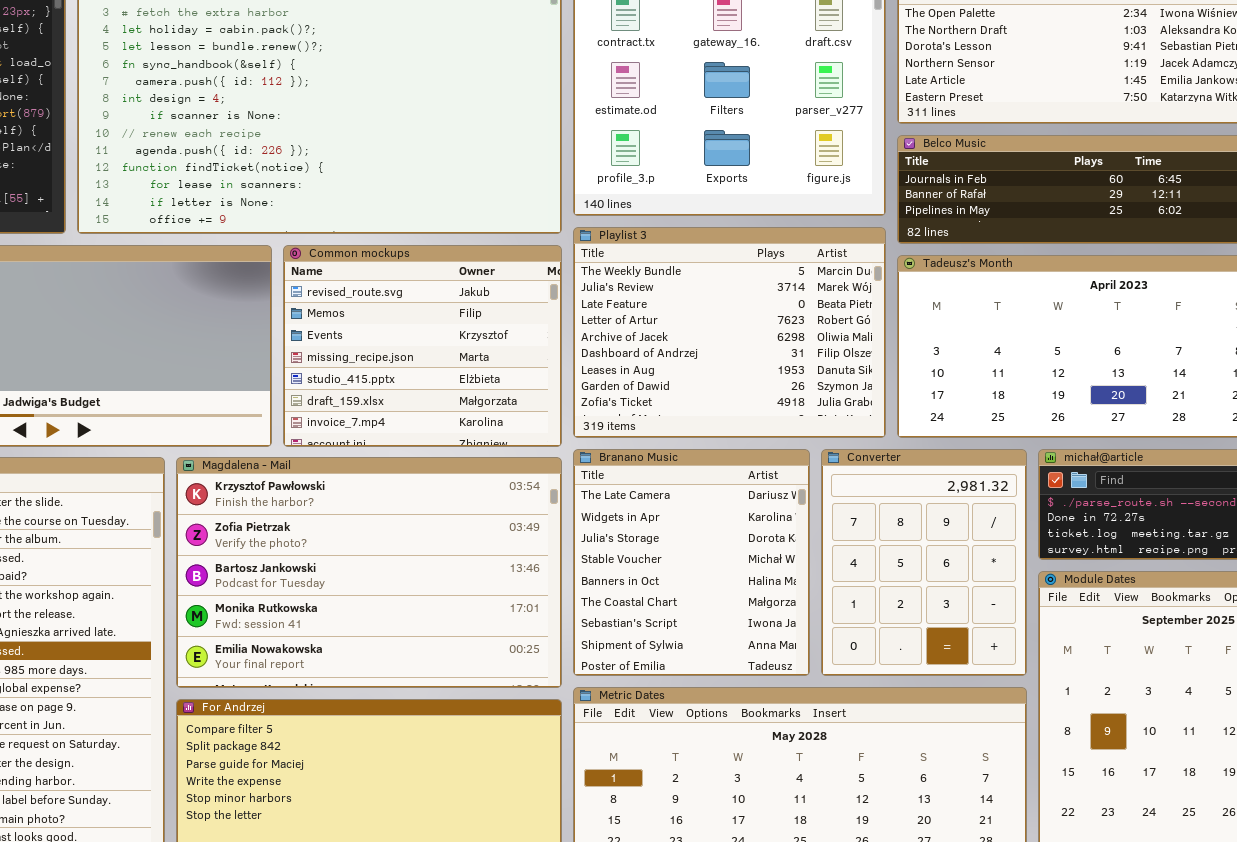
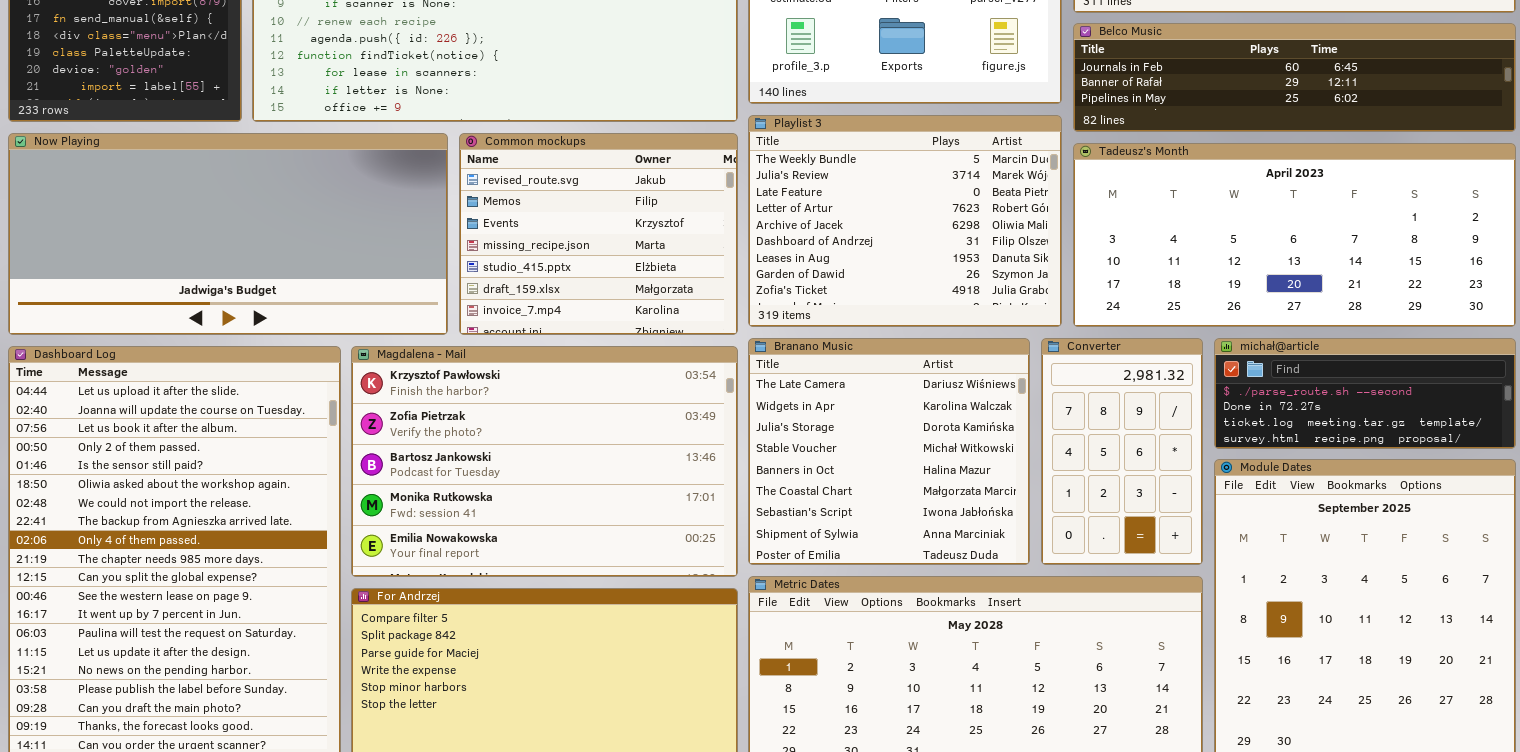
Branano Music: [573,449,810,676] -> [748,338,1030,565], resized
Converter: [821,449,1027,676] -> [1041,338,1203,565], resized

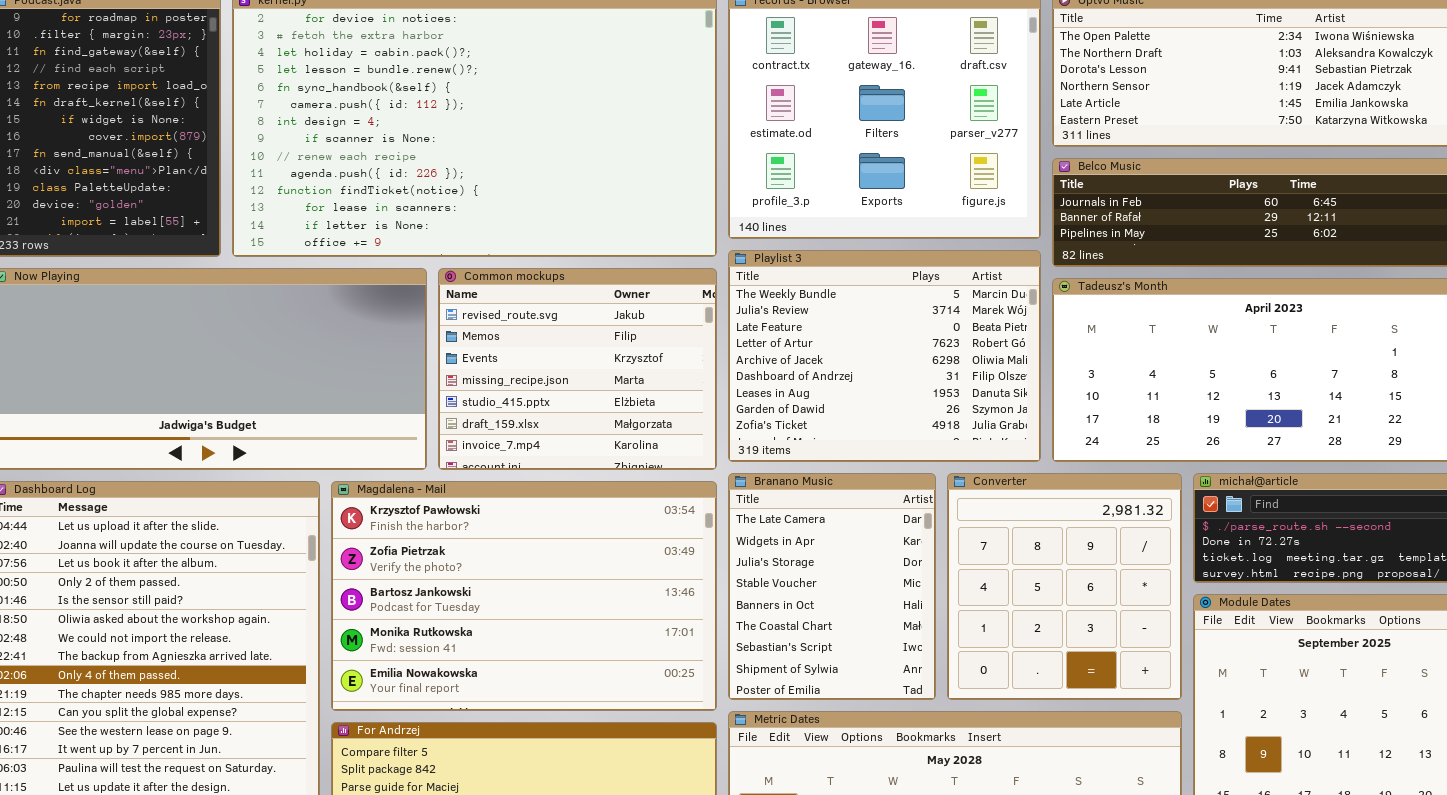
Branano Music: [748,338,1030,565] -> [728,473,936,700], resized
Converter: [1041,338,1203,565] -> [947,473,1182,700], resized

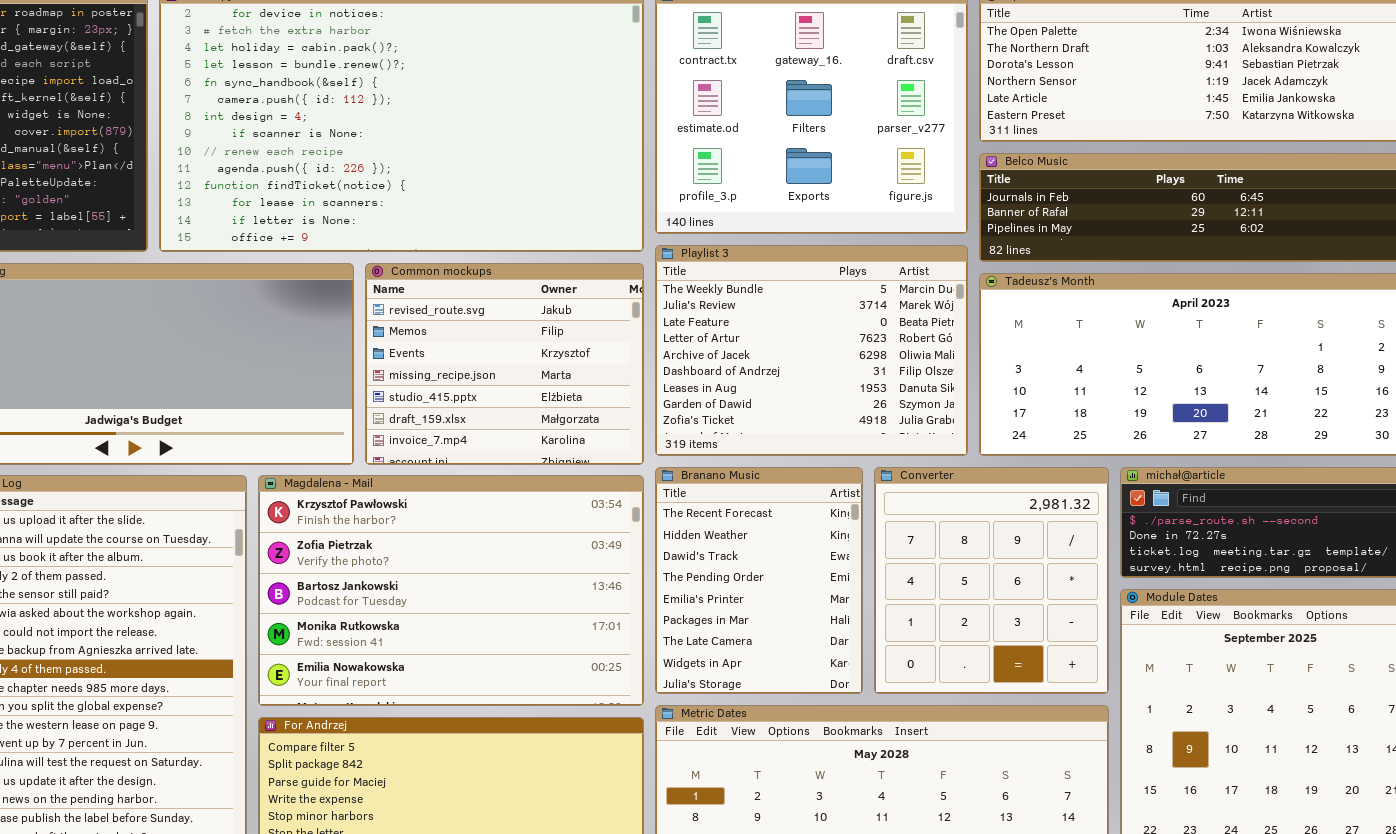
Branano Music: [728,473,936,700] -> [655,467,863,694], scrolled up 6 rows

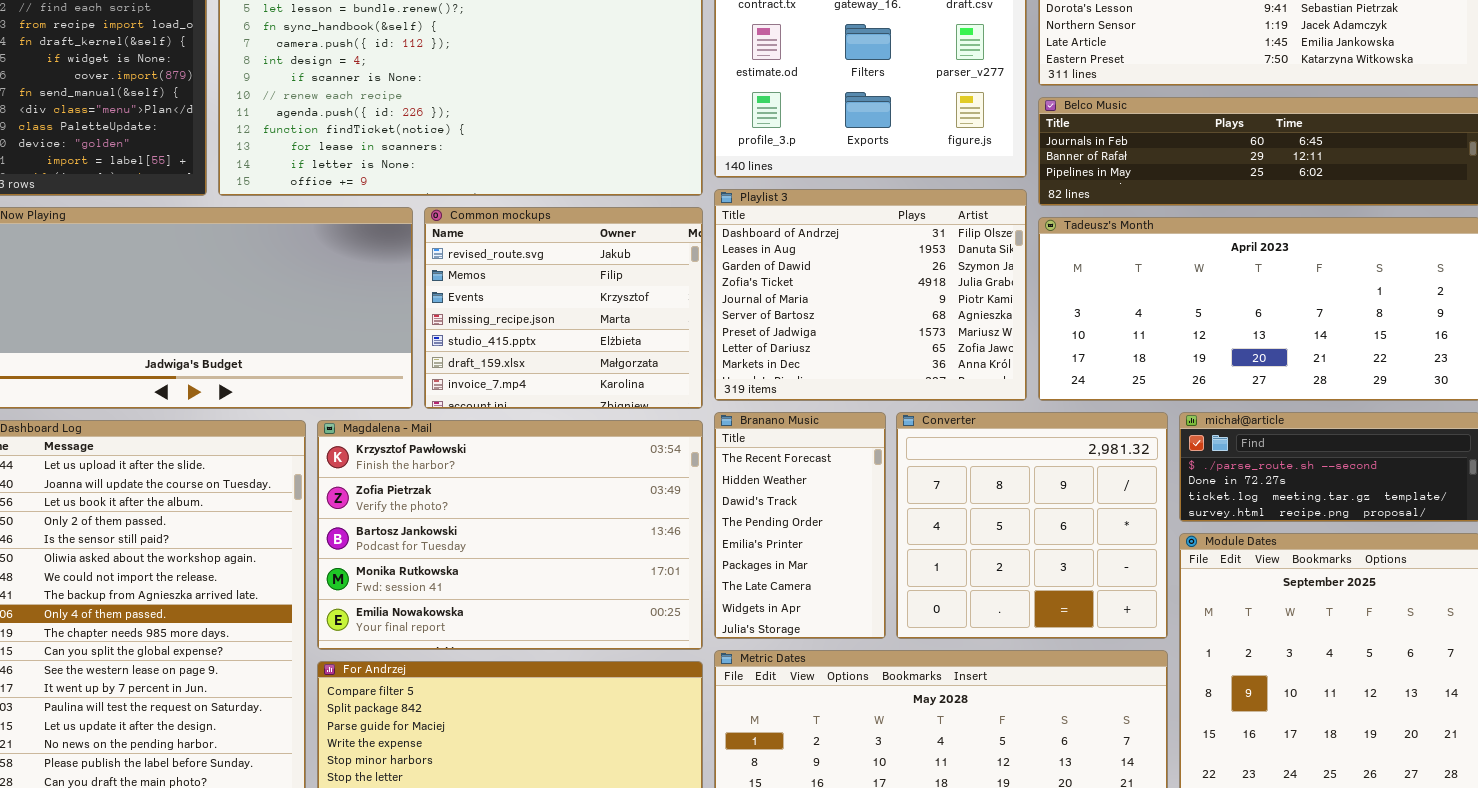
Playlist 3: [655,245,968,456] -> [714,189,1027,401], scrolled down 5 rows
Branano Music: [655,467,863,694] -> [714,412,886,639], resized
Converter: [874,467,1109,694] -> [896,412,1168,639], resized

